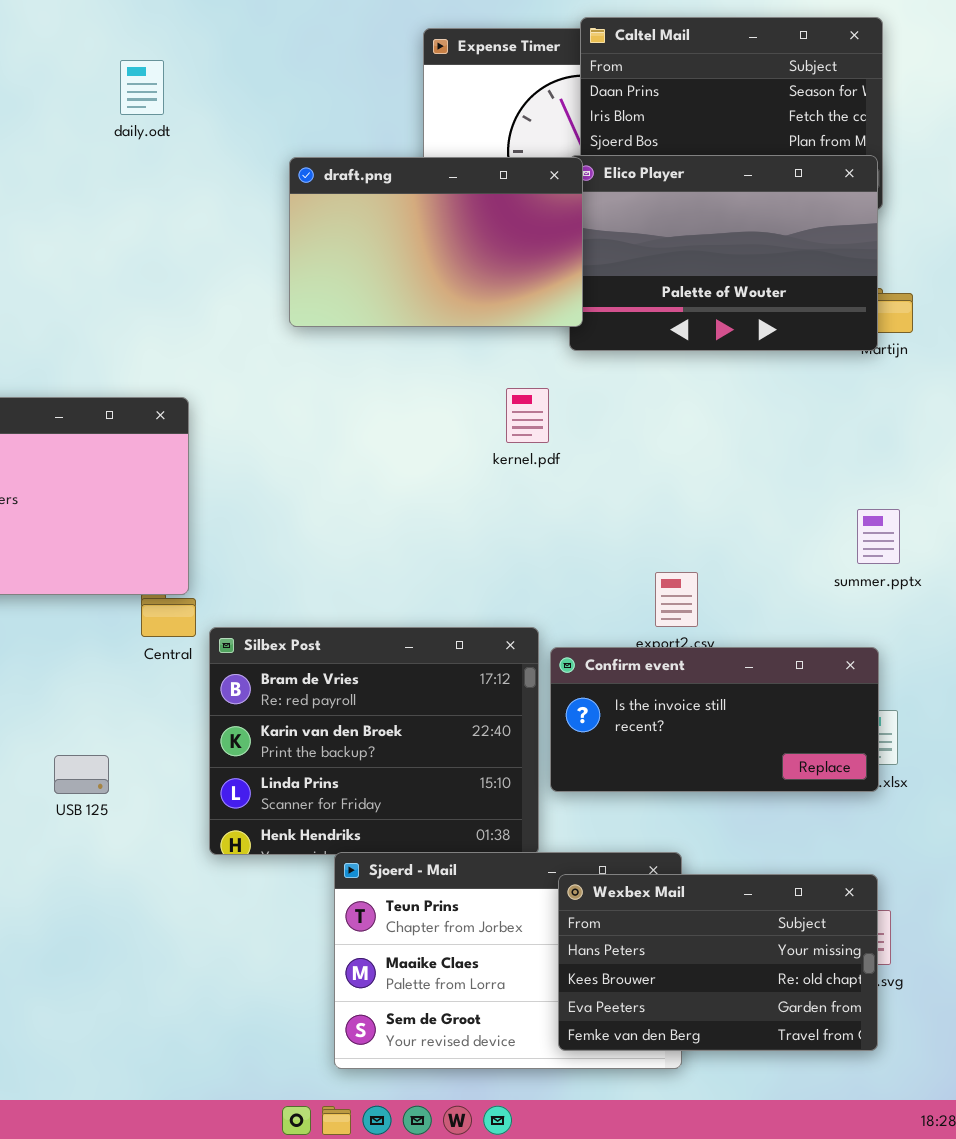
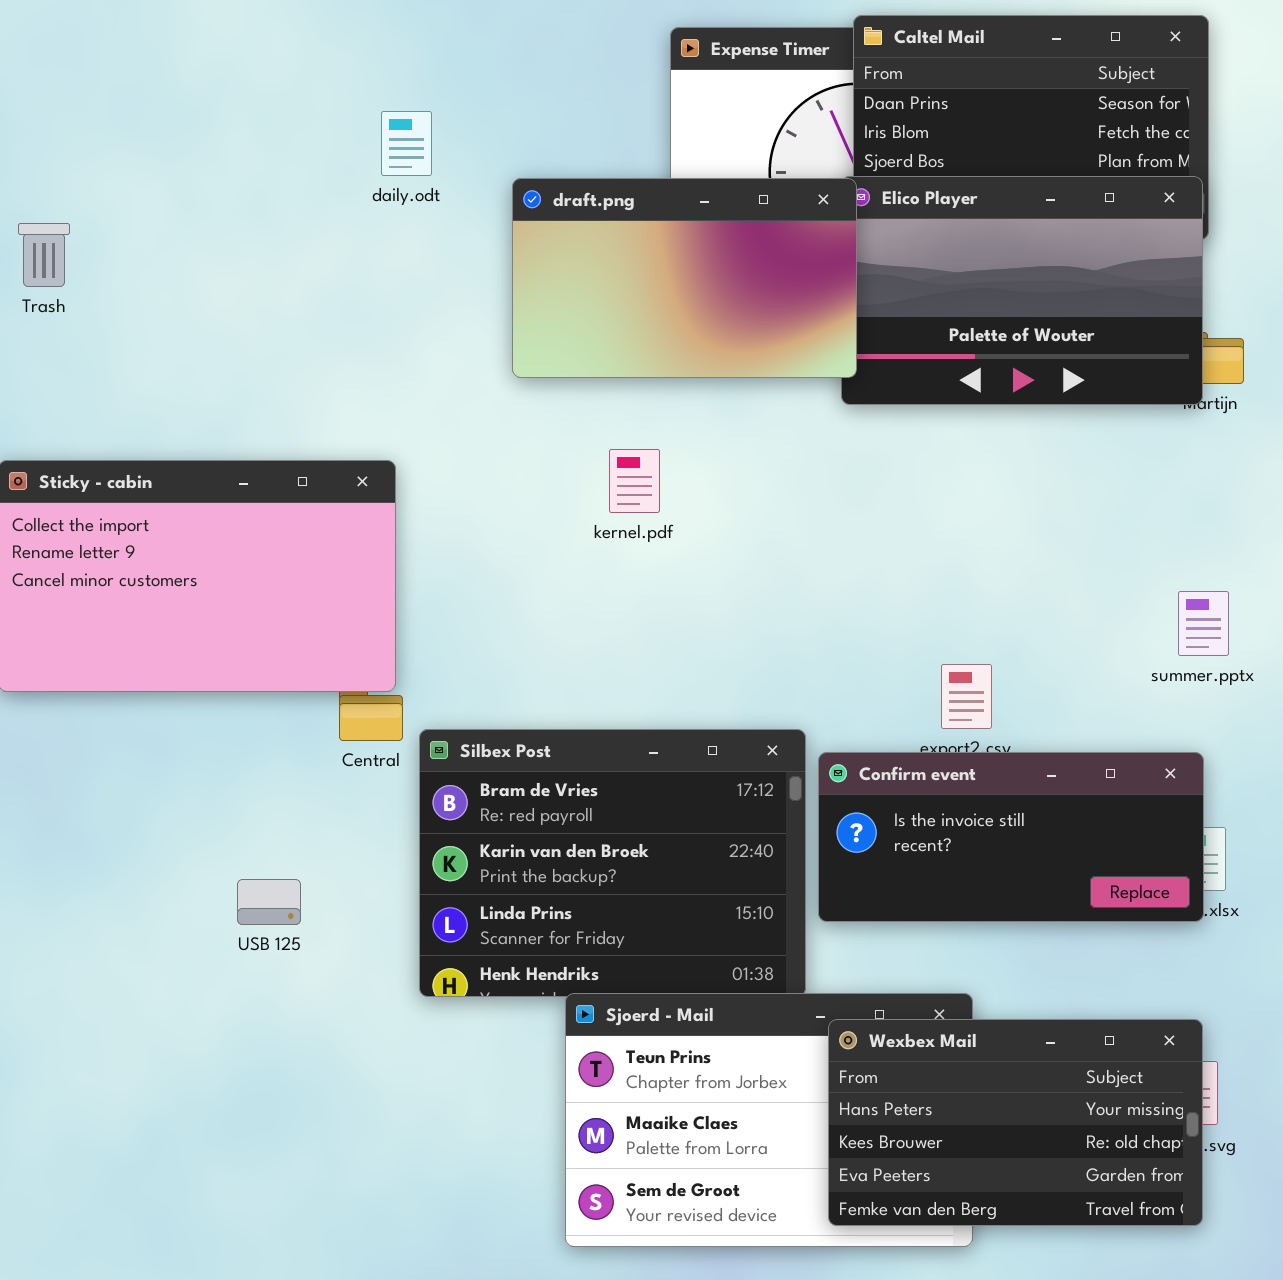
daily.odt: [120,60,164,115] -> [381,111,432,176], moved
kernel.pdf: [506,388,549,443] -> [609,449,660,513], moved

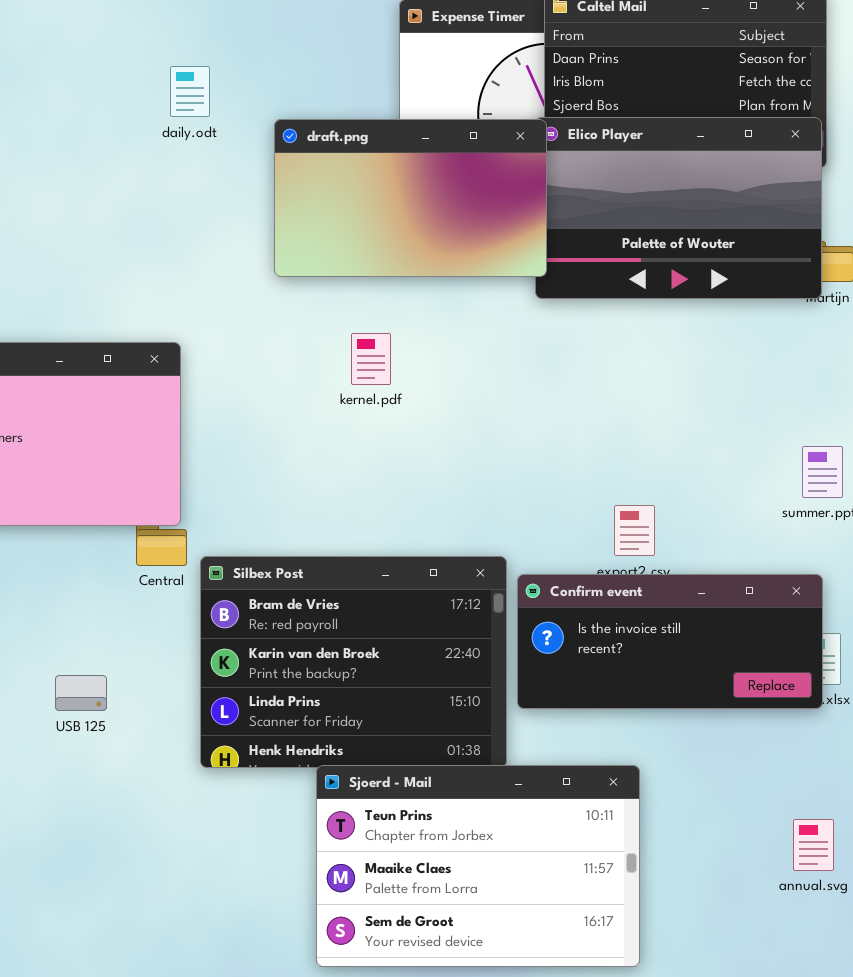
Wexbex Mail: [828,1019,1203,1226] -> none, closed

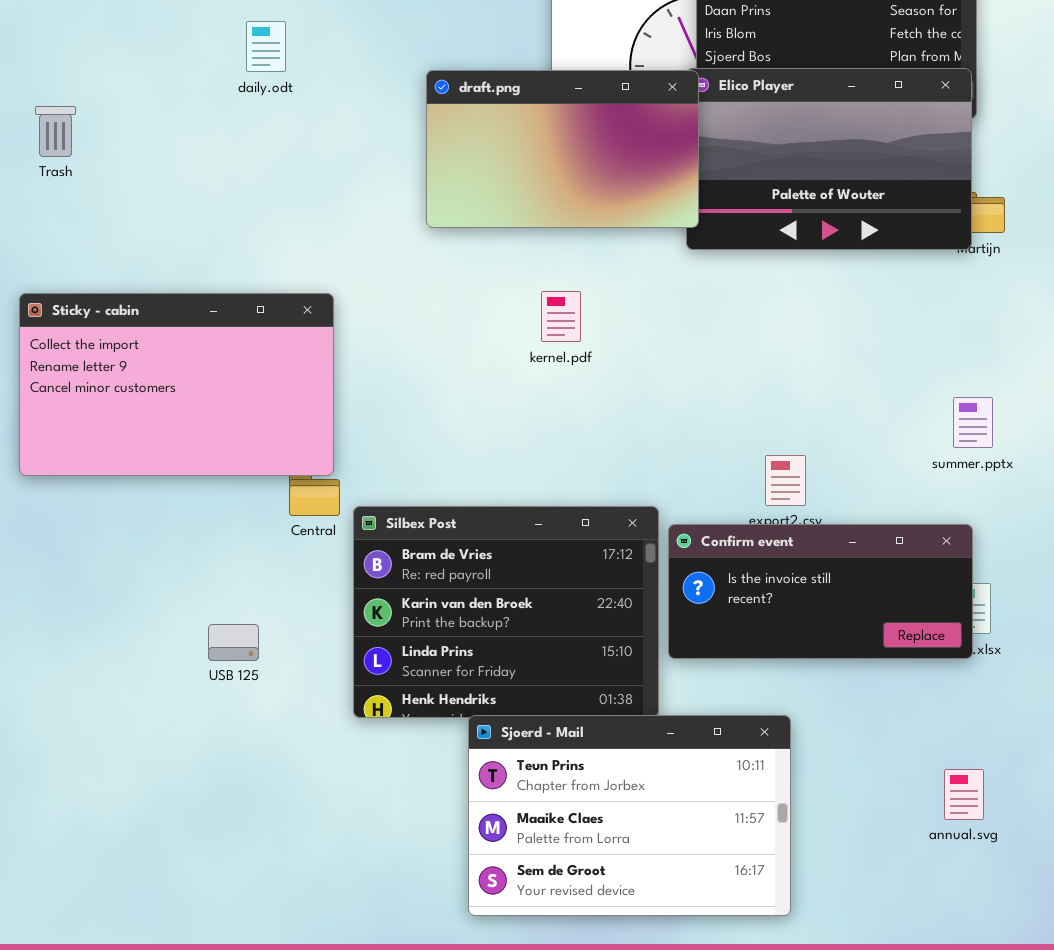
daily.odt: [170,66,210,117] -> [246,21,286,72], moved
kernel.pdf: [351,333,391,385] -> [541,291,581,342], moved

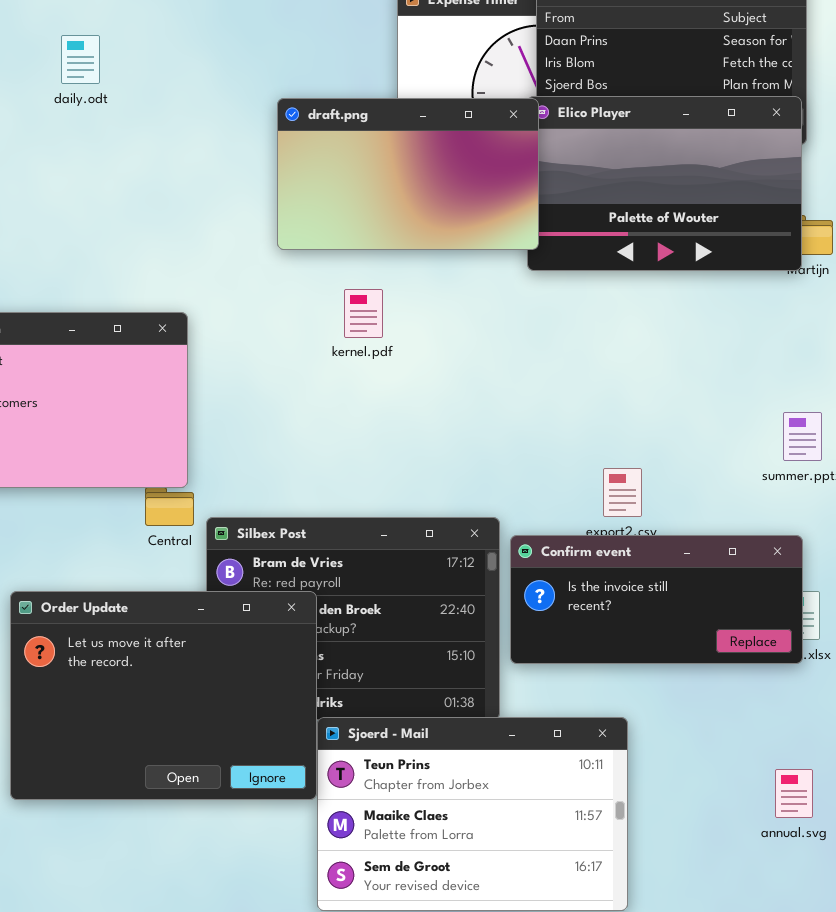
daily.odt: [246,21,286,72] -> [61,35,100,84], moved
kernel.pdf: [541,291,581,342] -> [344,289,383,338], moved
Order Update: none -> [10,591,317,800], opened

